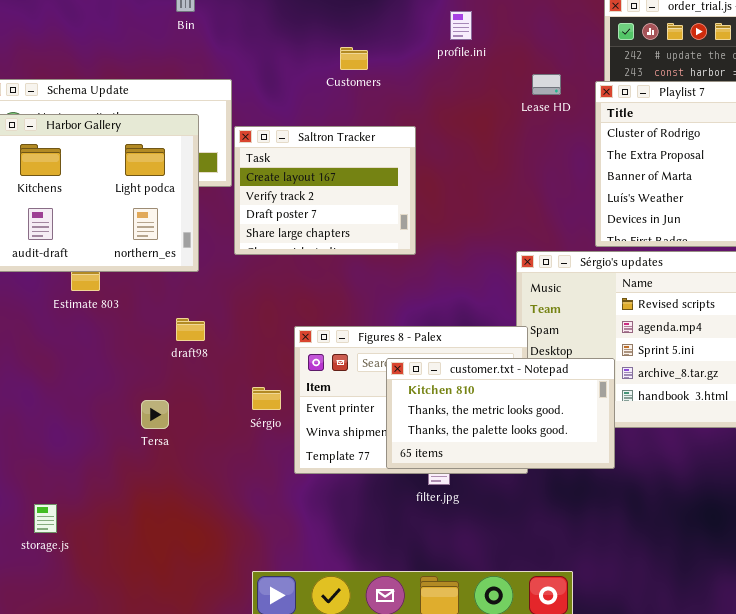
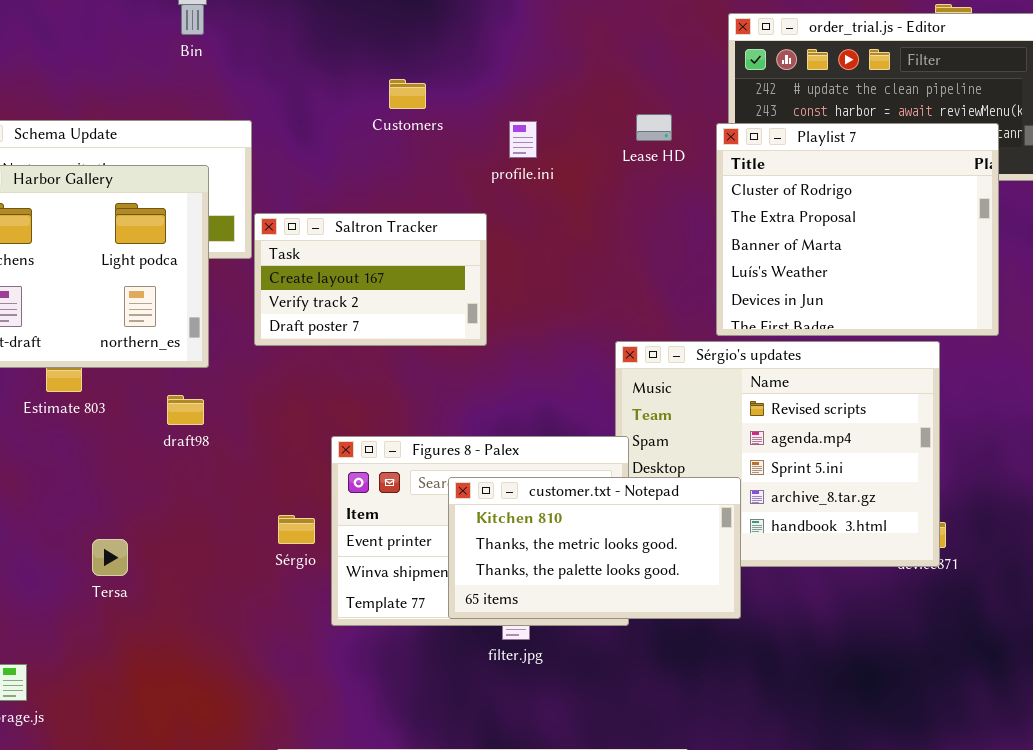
profile.ini: [450,11,472,40] -> [509,121,537,158], moved
Saltron Tracker: [234,126,416,255] -> [254,213,487,346], resized
draft98: [176,318,205,341] -> [167,395,204,425], moved
Tersa: [141,400,169,429] -> [92,539,128,576], moved

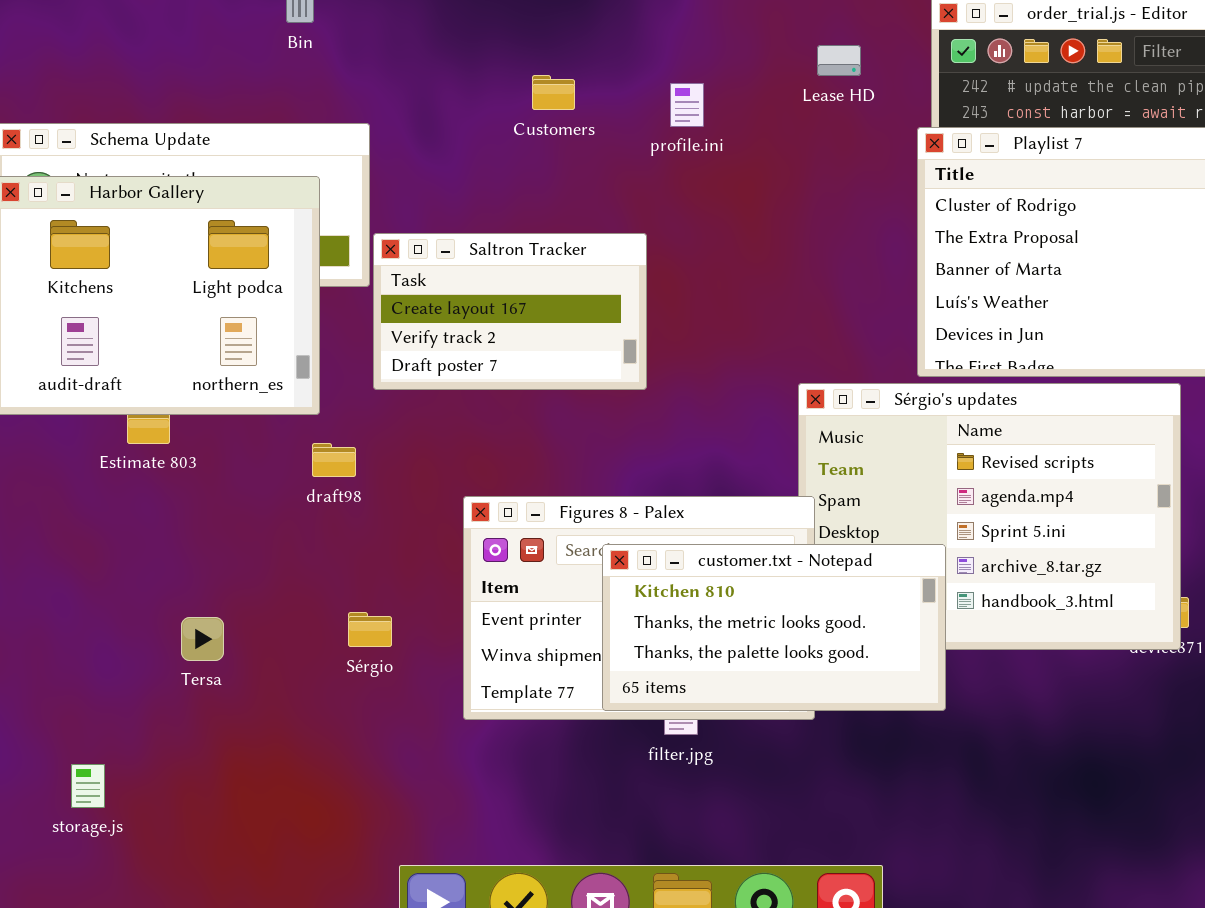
Lease HD: [636,114,672,141] -> [817,45,861,76], moved
profile.ini: [509,121,537,158] -> [670,83,704,127], moved
draft98: [167,395,204,425] -> [312,443,356,477], moved
Sérgio: [278,515,315,544] -> [348,612,392,647], moved

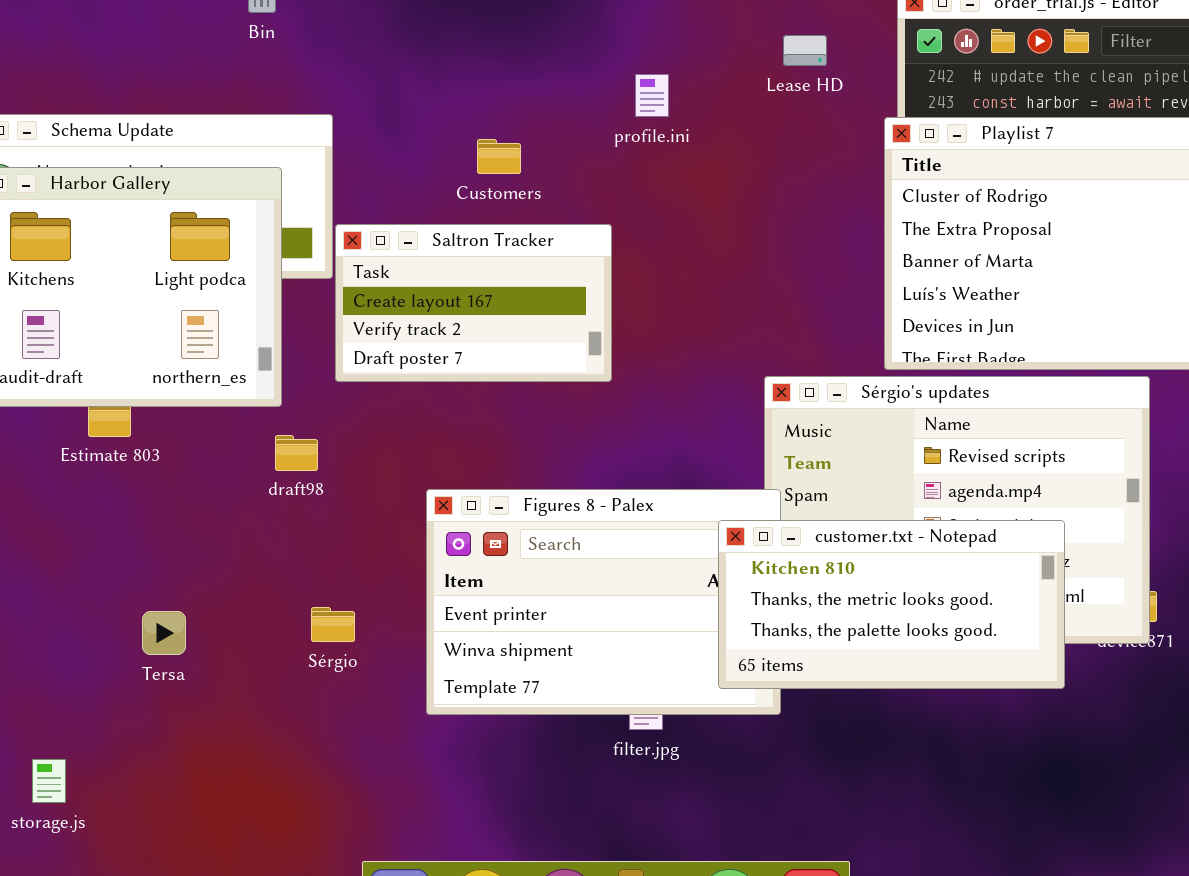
Customers: [532,75,575,110] -> [477,139,521,174], moved
customer.txt - Notepad: [602,544,946,711] -> [718,520,1065,689], moved

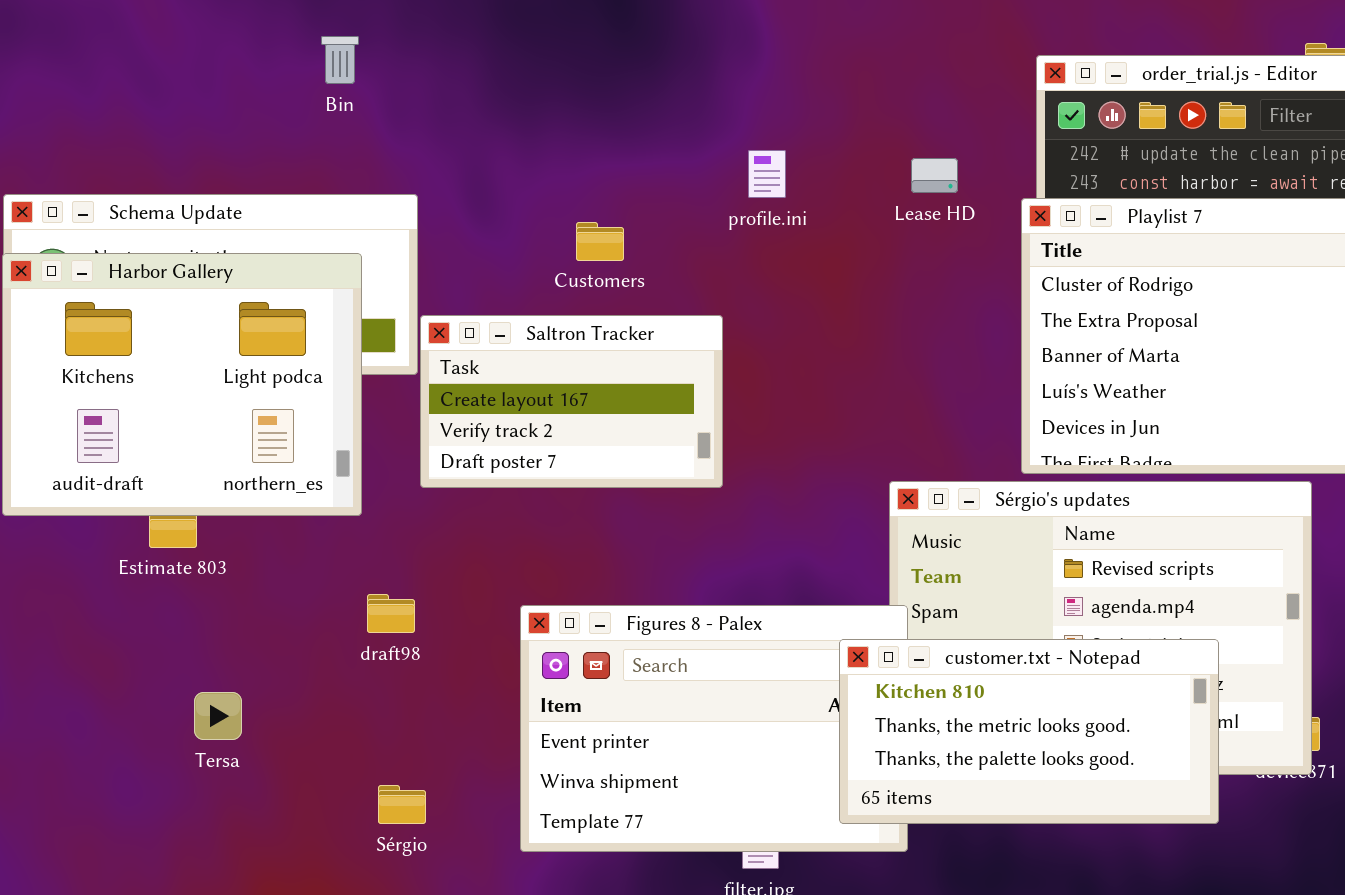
Lease HD: [783,35,827,66] -> [911,158,958,193], moved
draft98: [275,435,318,471] -> [367,594,415,633], moved
Sérgio: [311,607,355,642] -> [378,785,426,824], moved
Tersa: [142,611,186,655] -> [194,692,242,740], moved

